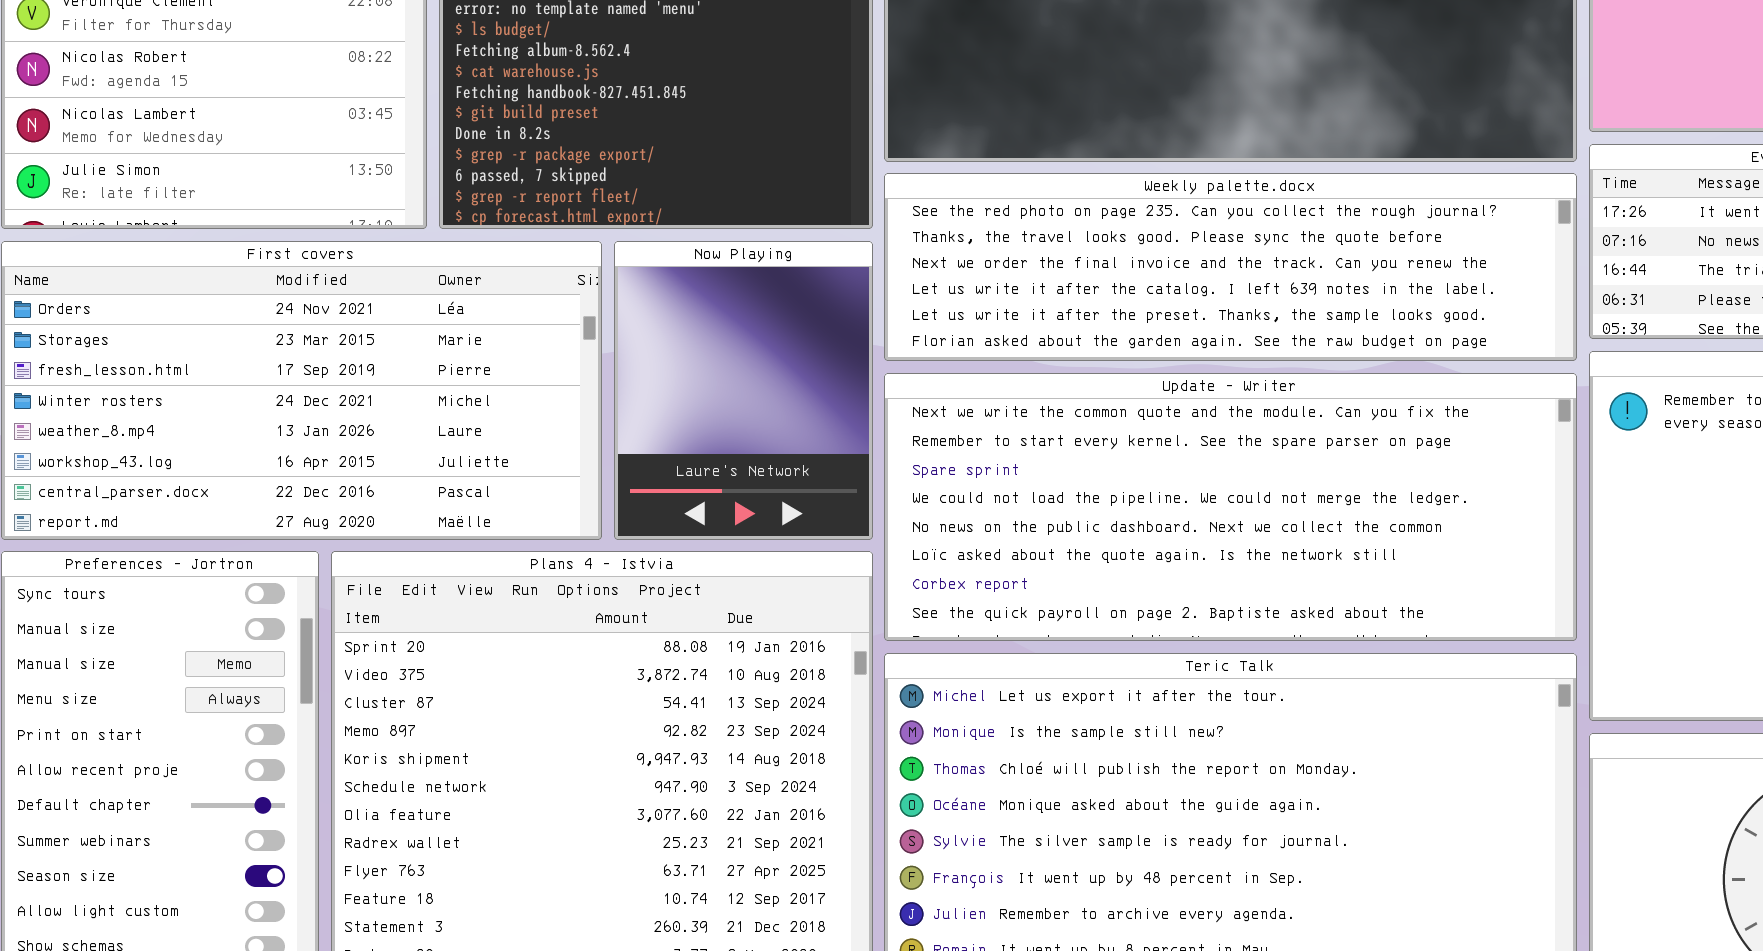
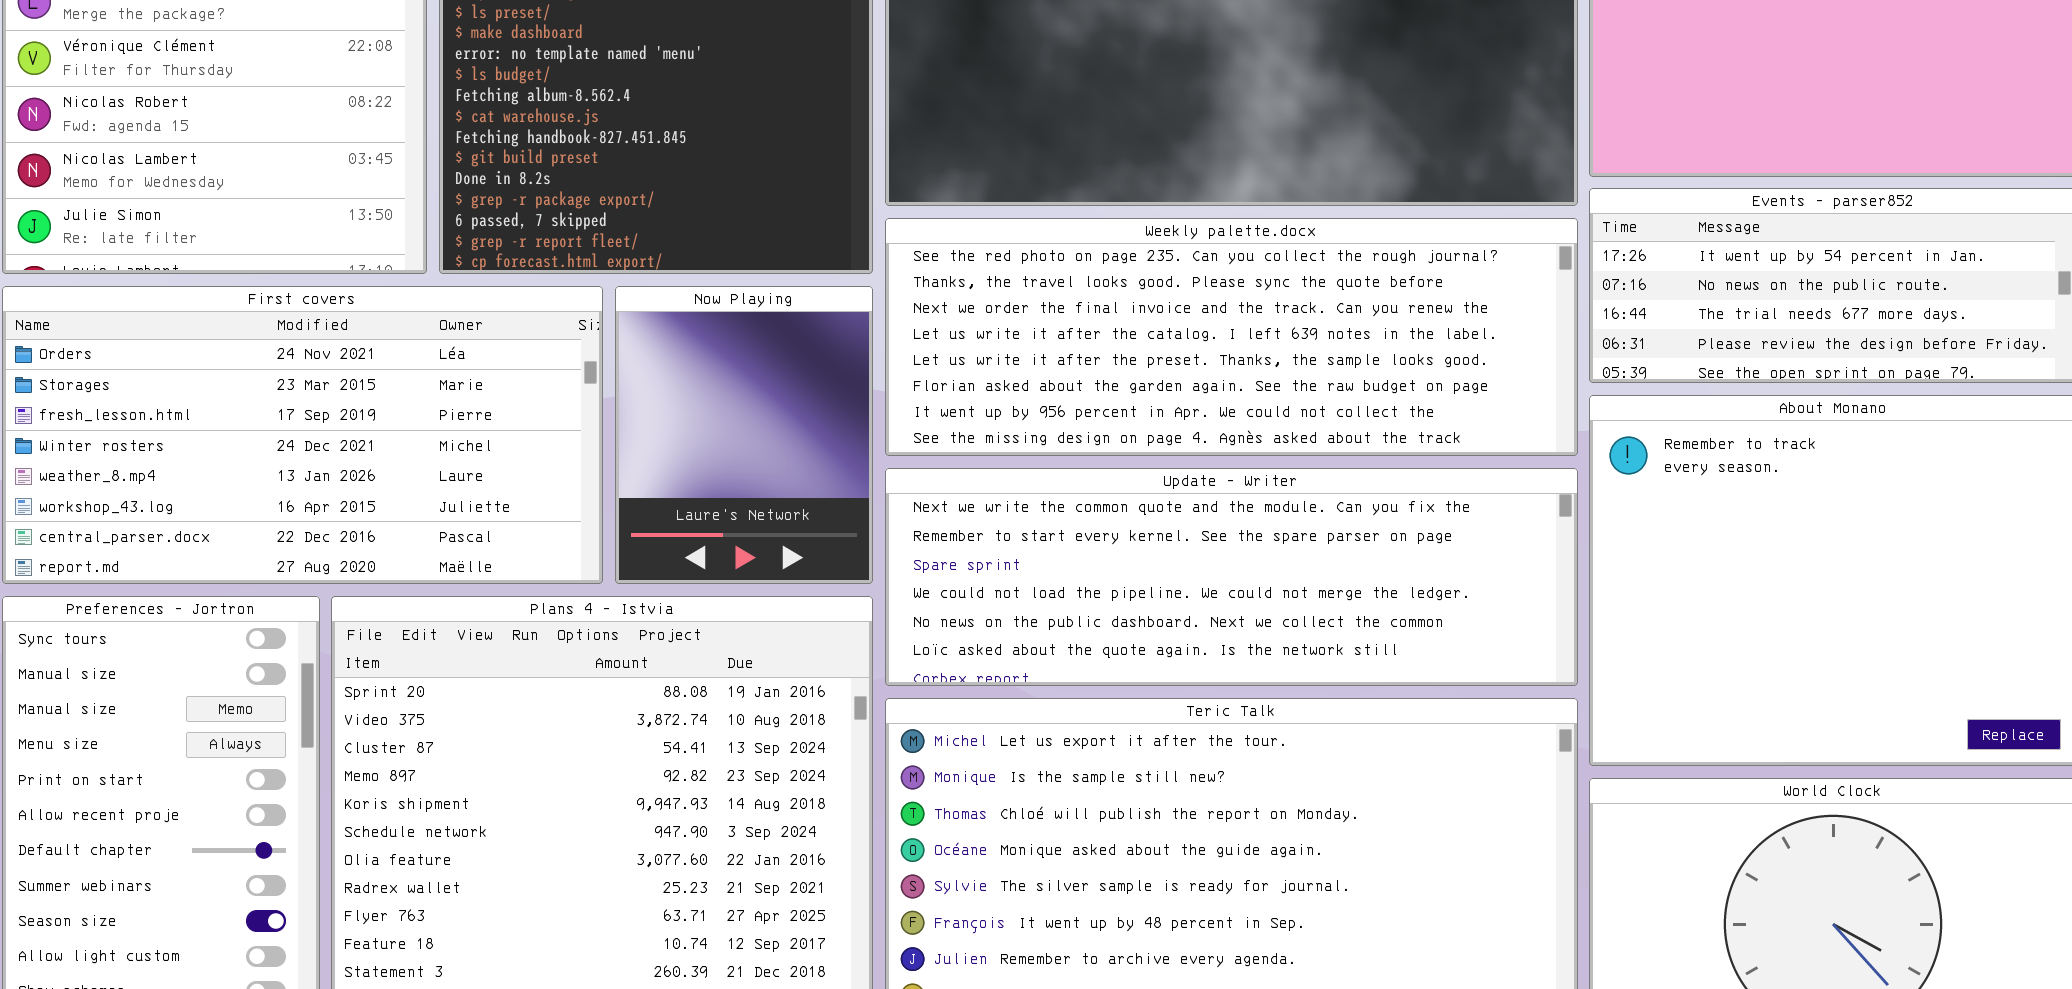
Weekly palette.docx: [884,173,1577,361] -> [885,218,1578,456], resized
Update - Writer: [884,373,1577,641] -> [885,468,1578,686], resized

